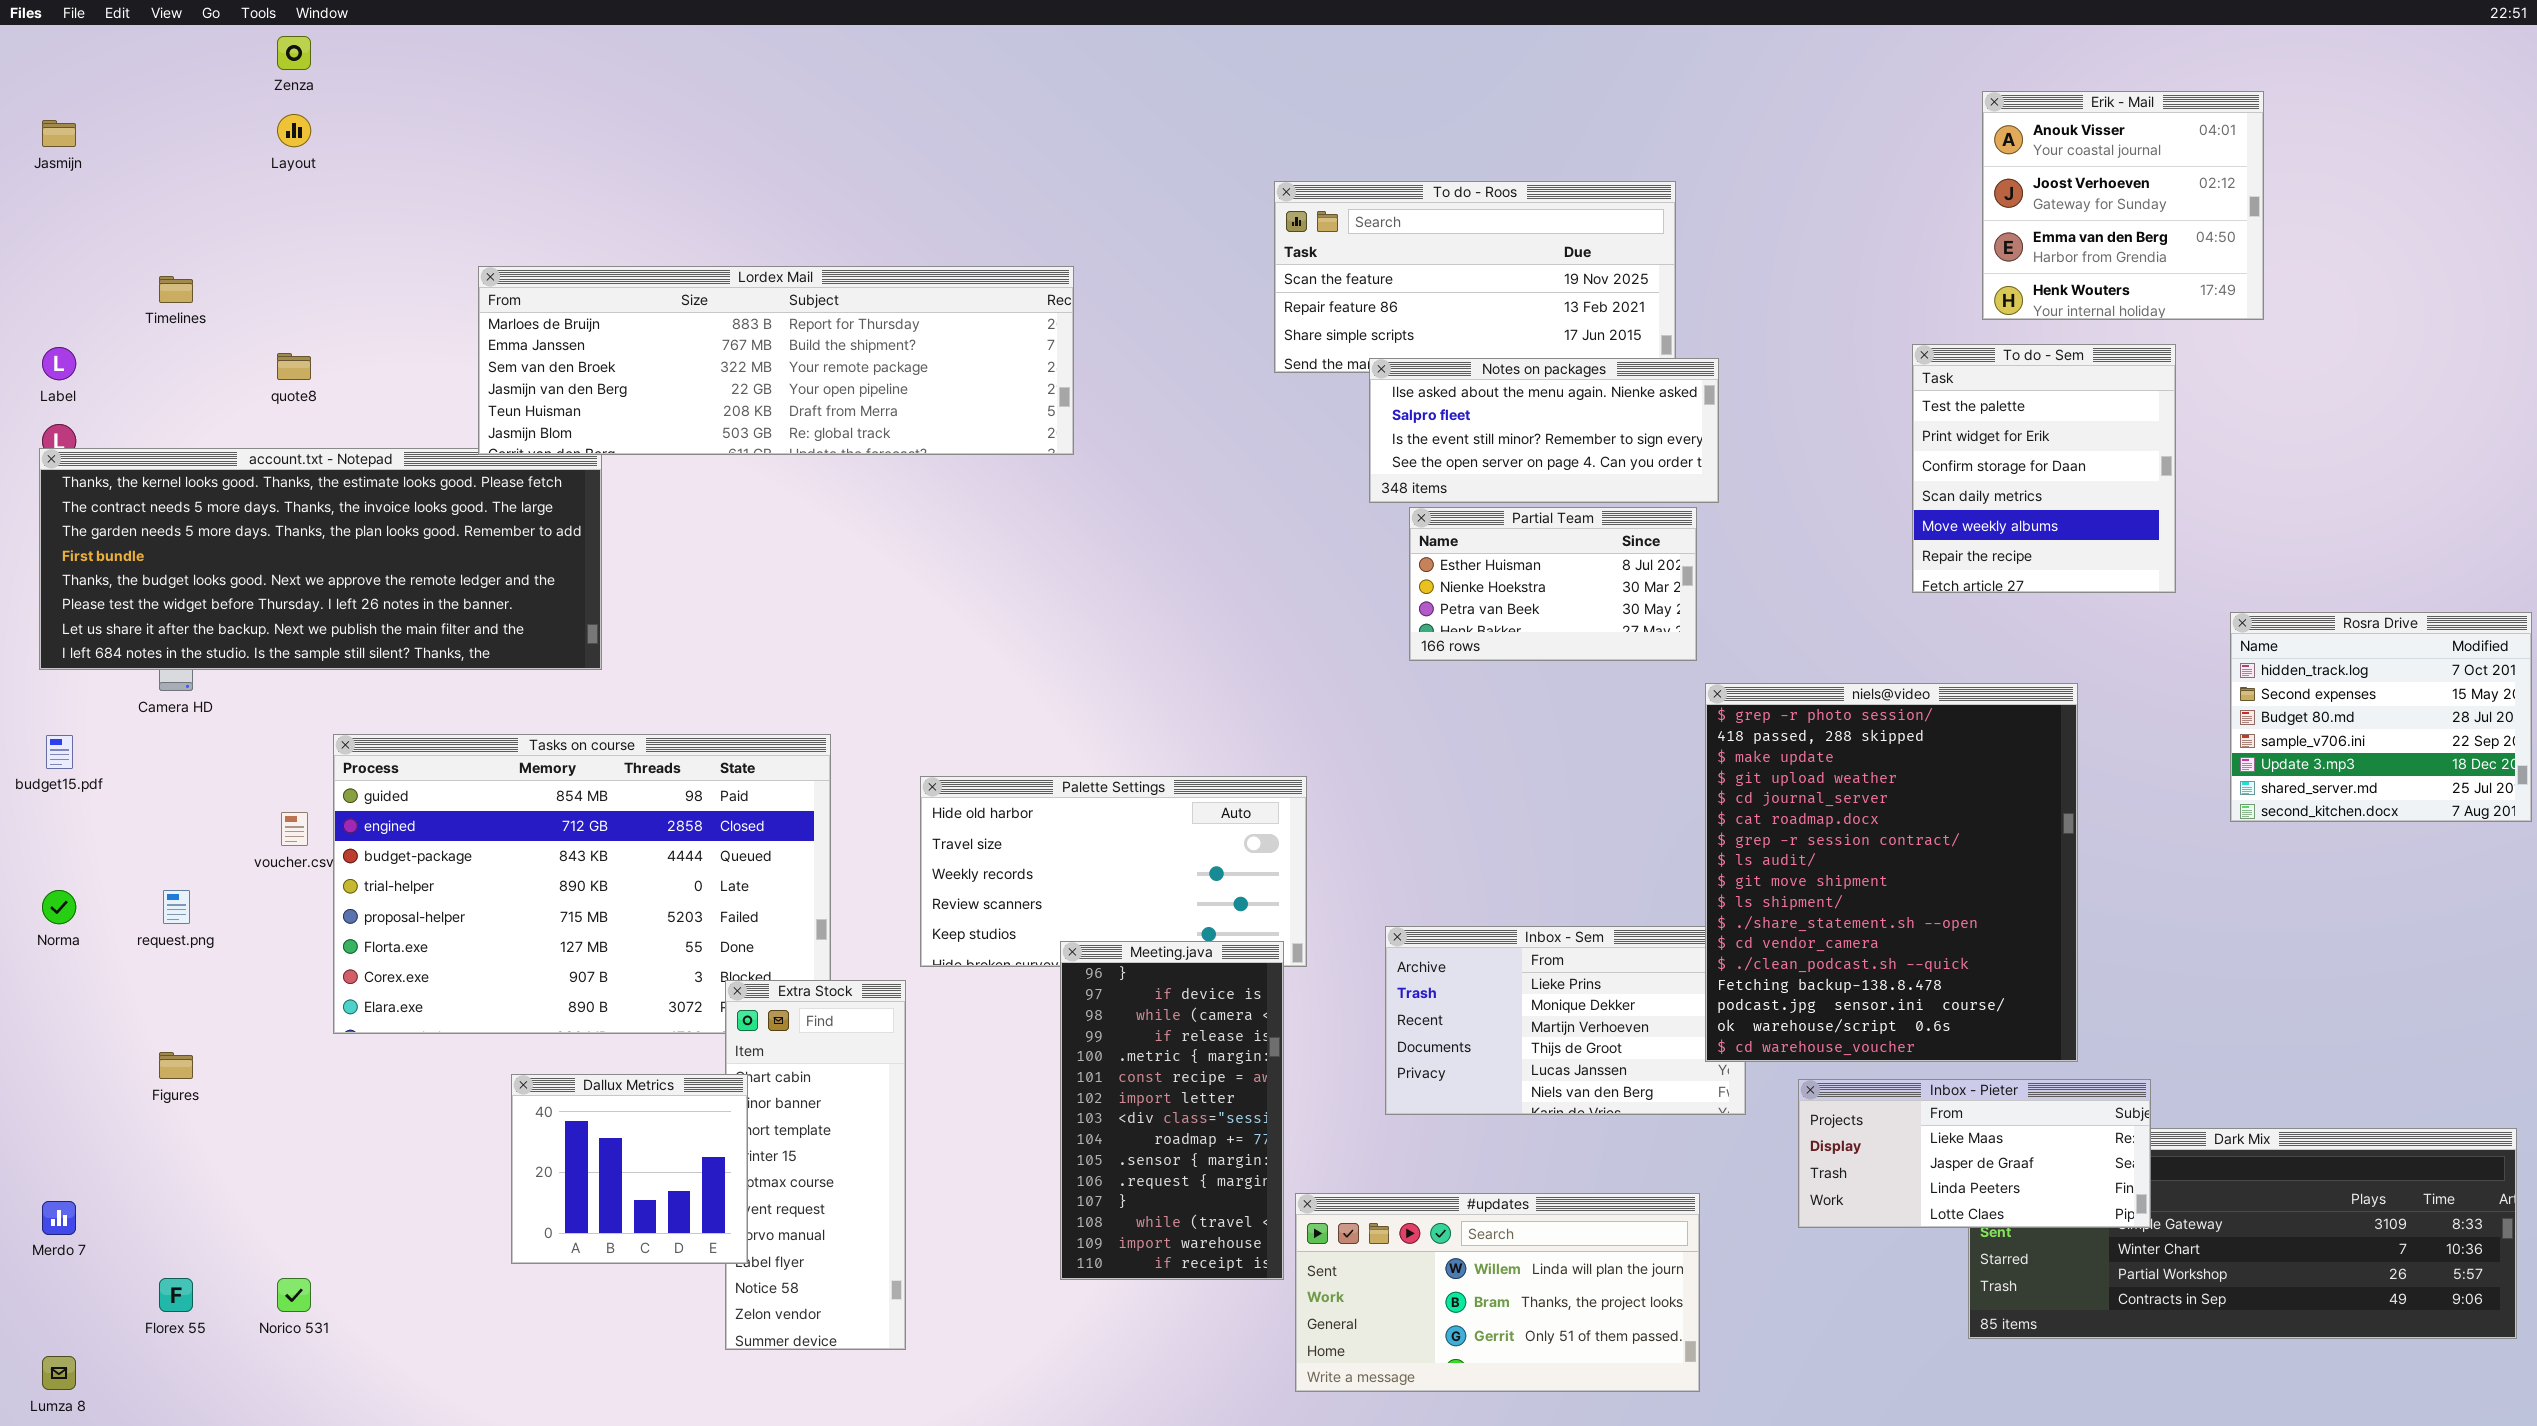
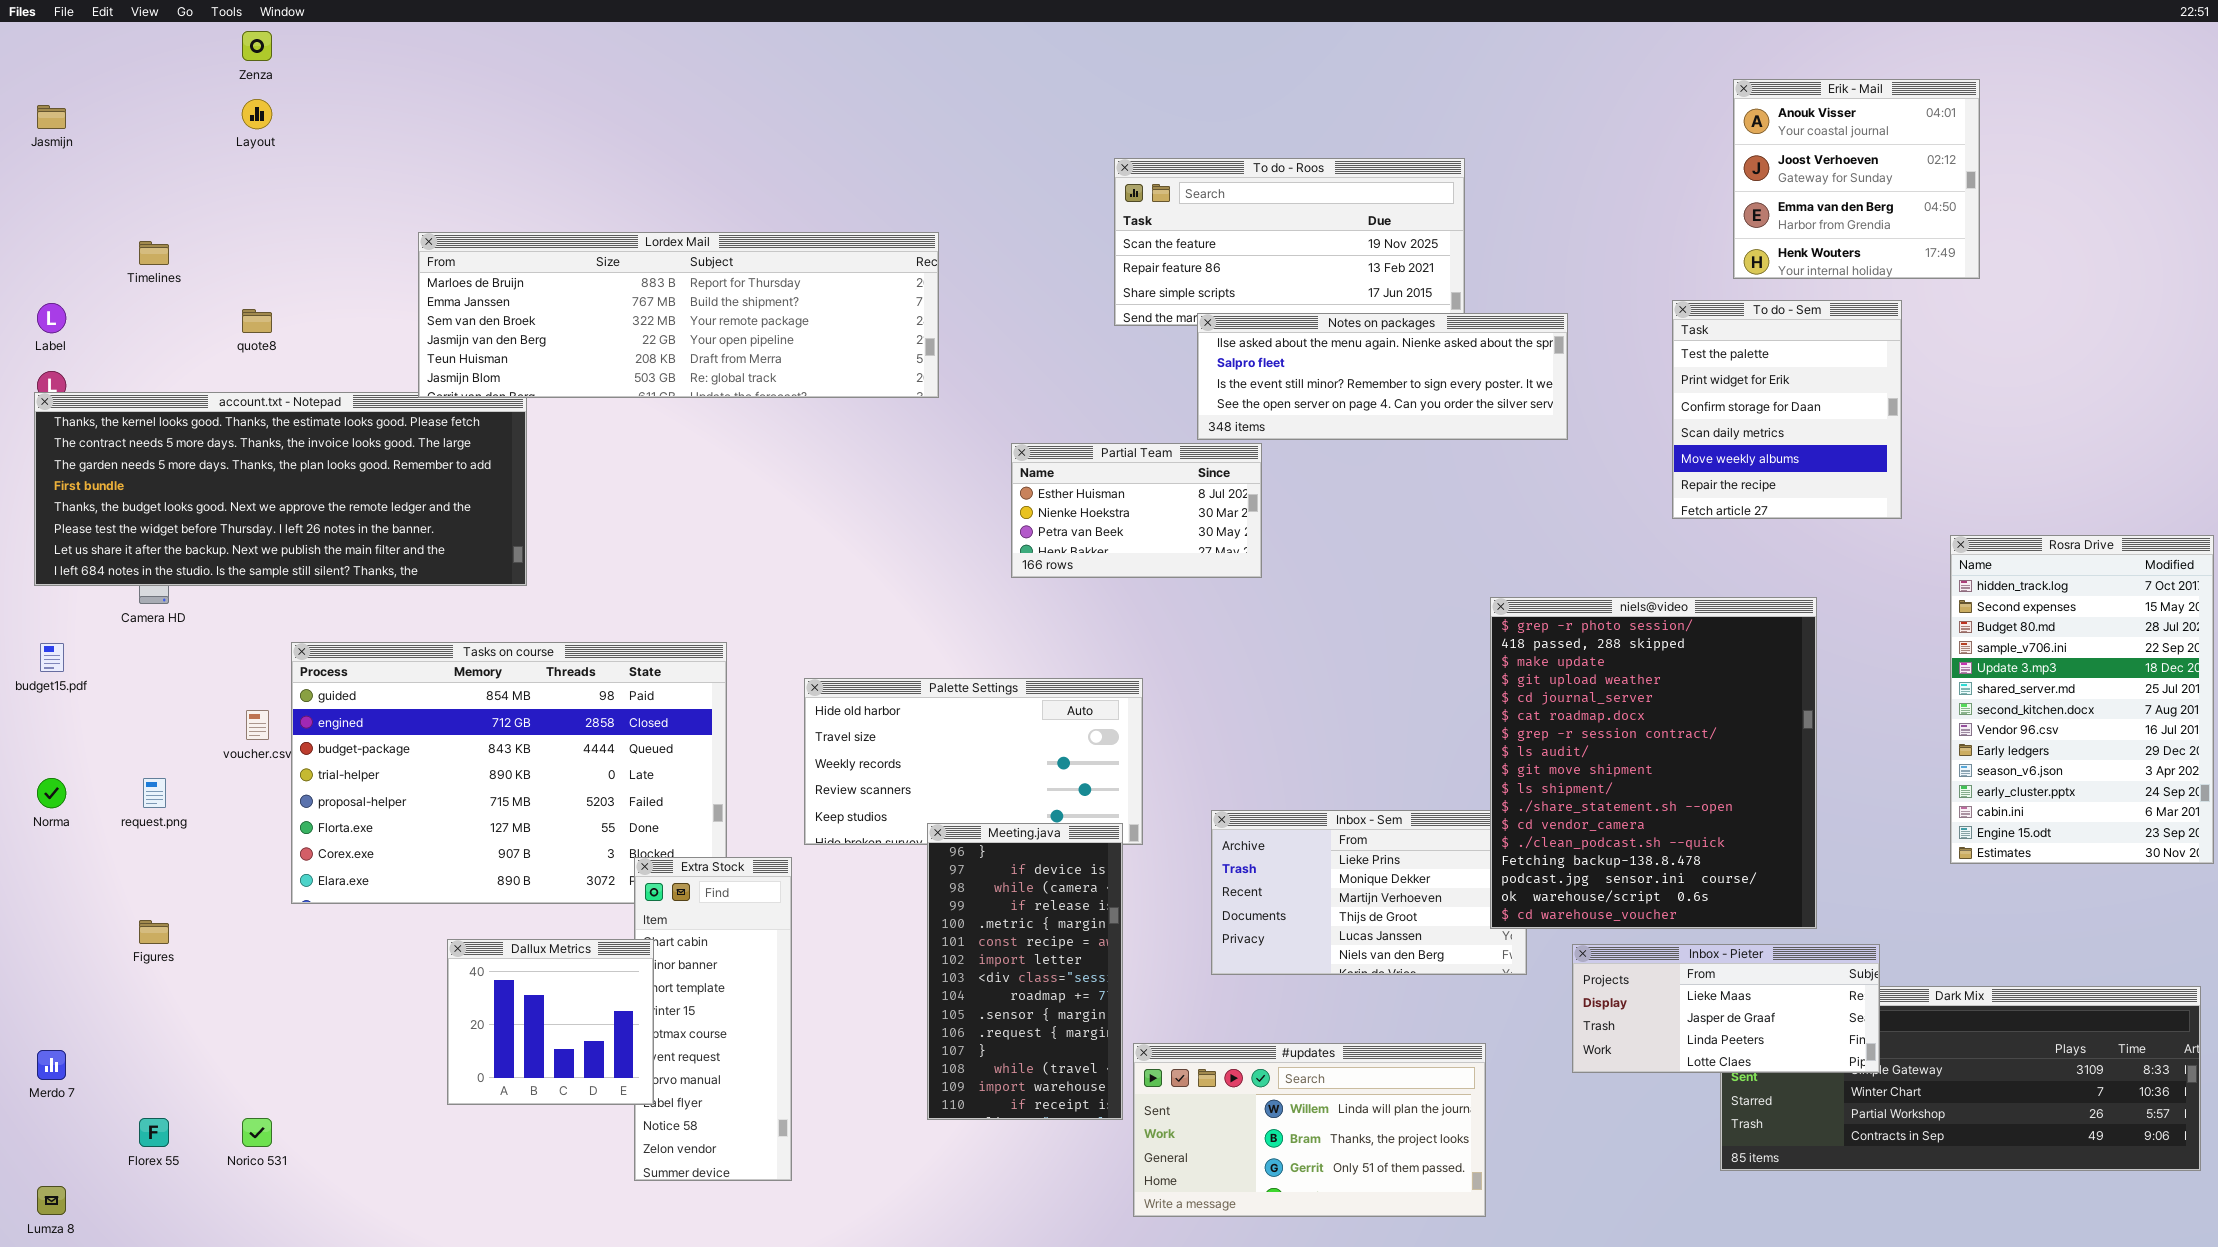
Notes on packages: [1369,358,1719,503] -> [1197,313,1568,440], resized
Partial Team: [1409,507,1697,661] -> [1011,443,1262,578], moved
Rosra Drive: [2230,612,2532,822] -> [1950,535,2214,864], resized

